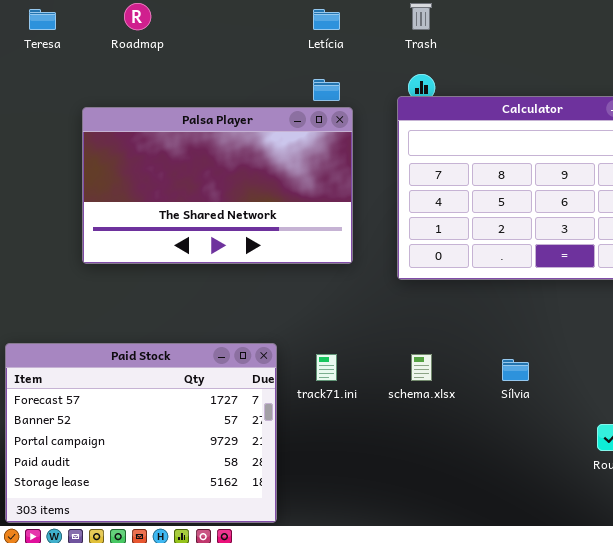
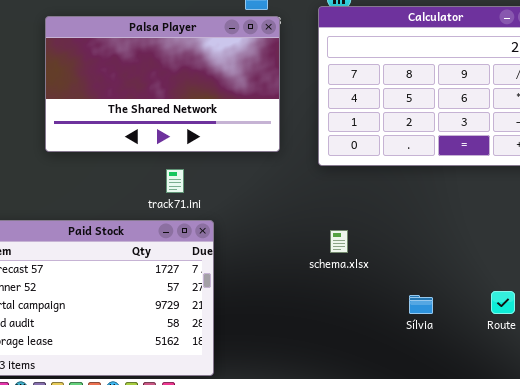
track71.ini: [316,354,337,381] -> [166,169,184,193], moved
Sílvia: [502,359,529,381] -> [409,295,433,314], moved

